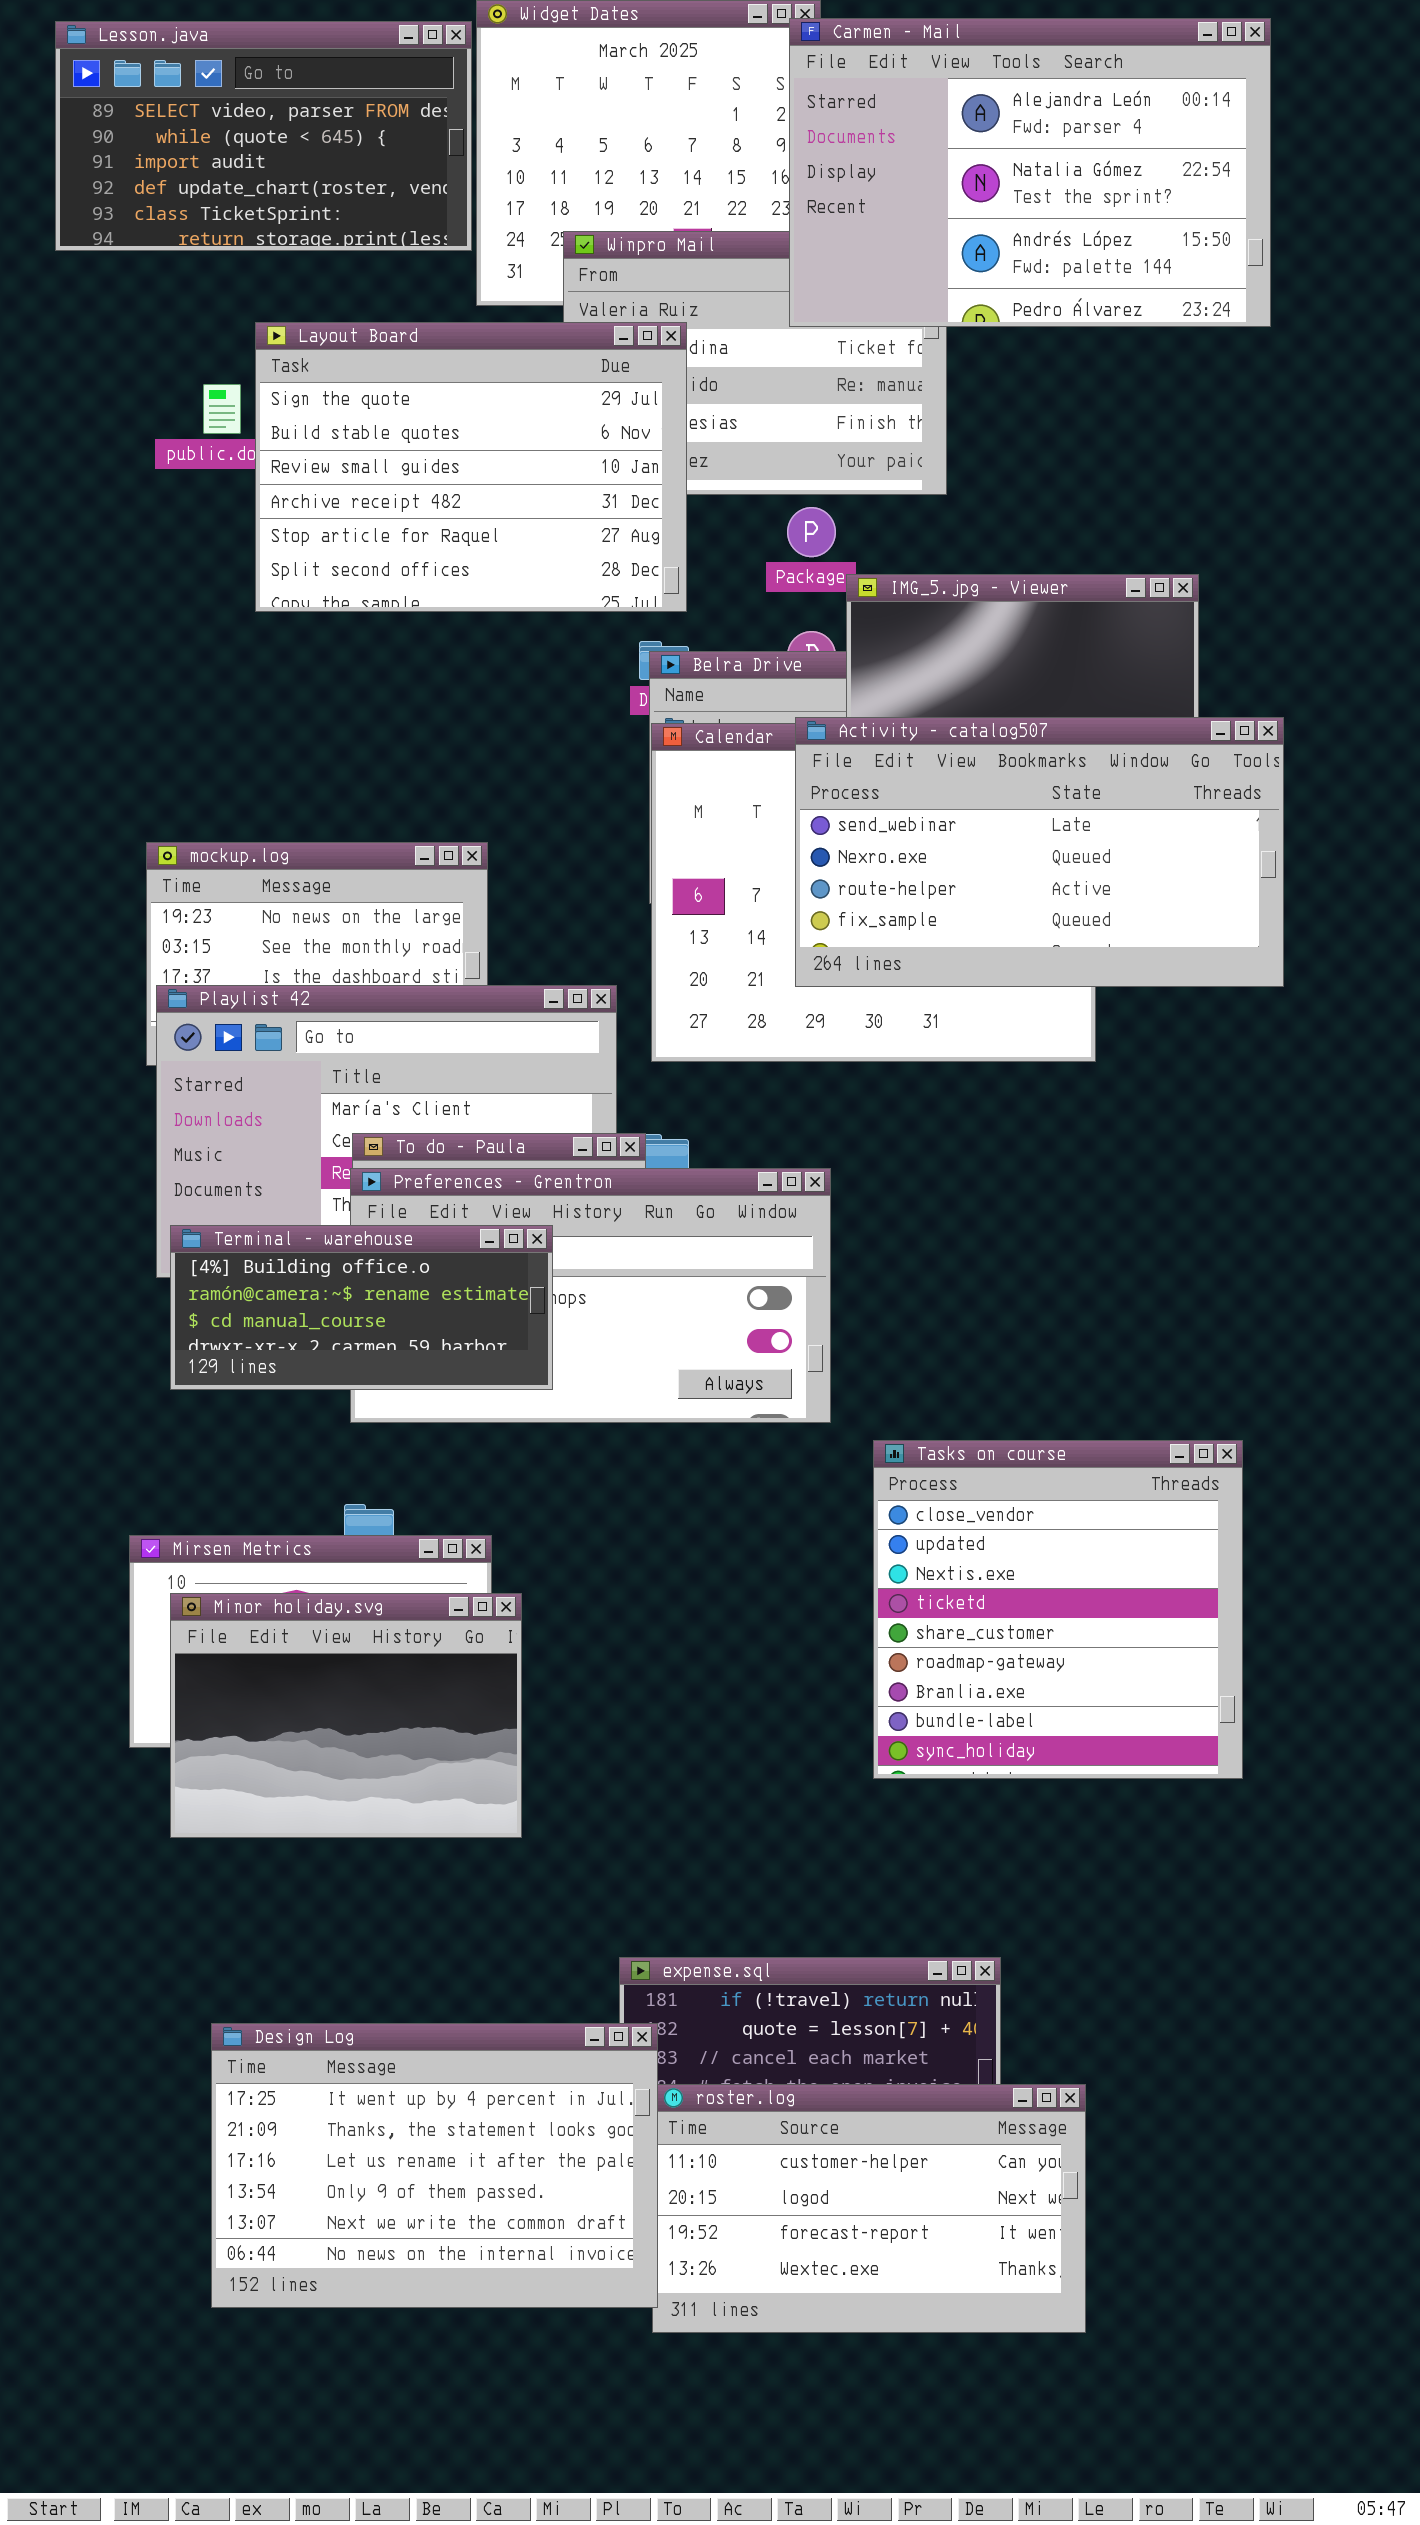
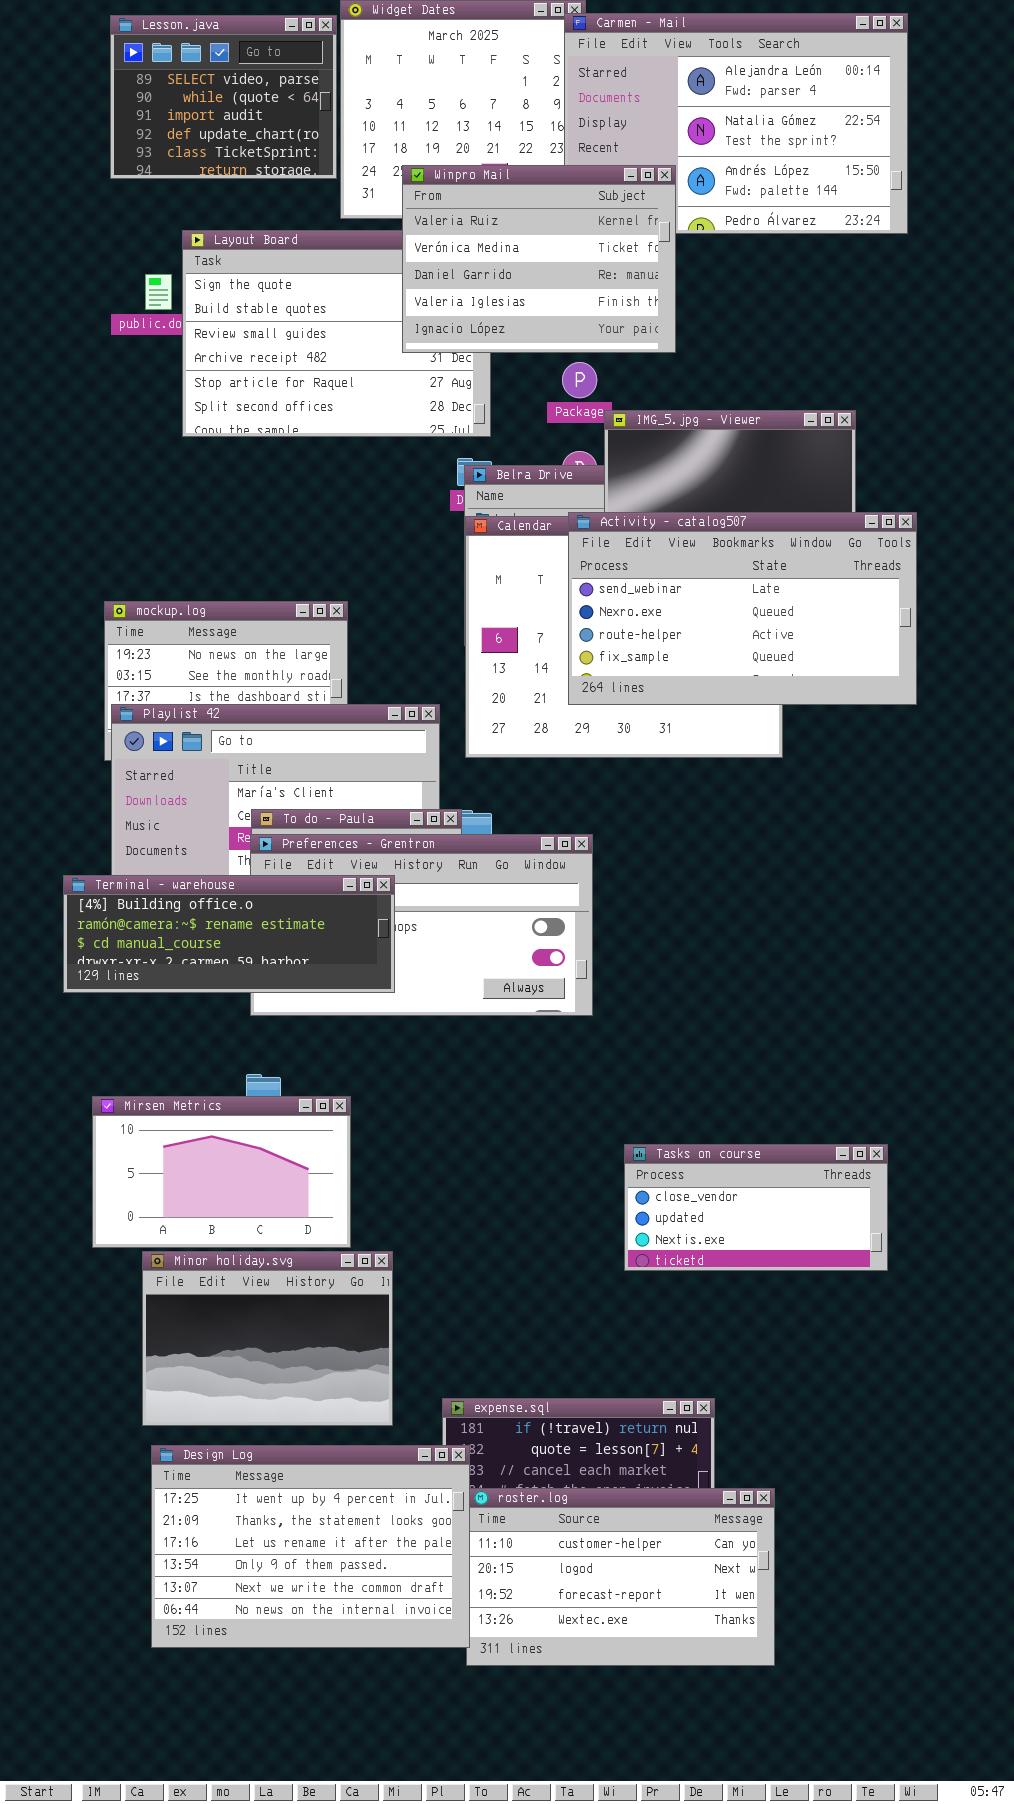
Lesson.java: [55,21,472,251] -> [110,15,337,179], resized
Winpro Mail: [563,231,947,495] -> [402,165,676,353], raised
Terminal - warehouse: [170,1225,553,1390] -> [63,875,395,993], resized
Tasks on course: [873,1440,1243,1779] -> [624,1144,888,1271], resized
Minor holiday.svg: [170,1593,522,1838] -> [142,1251,393,1426], moved

